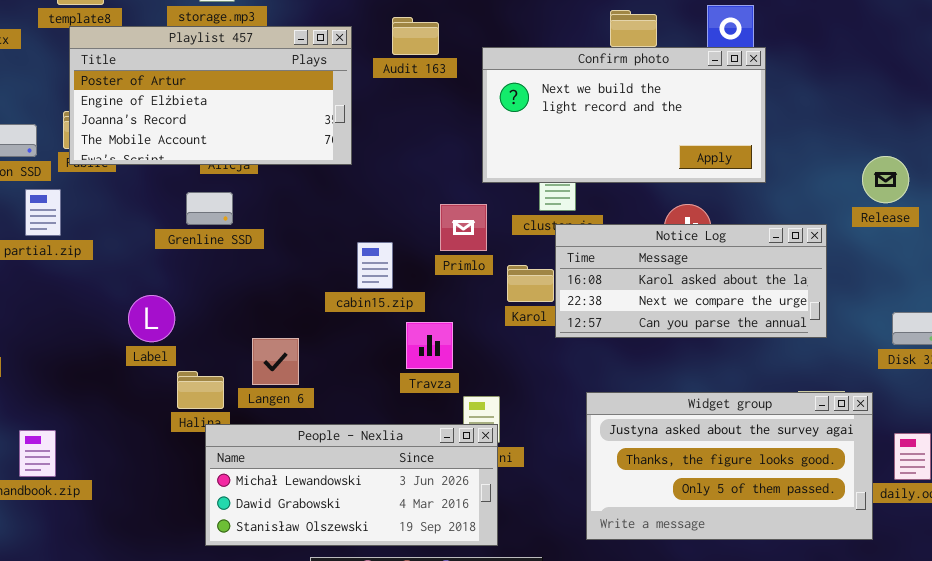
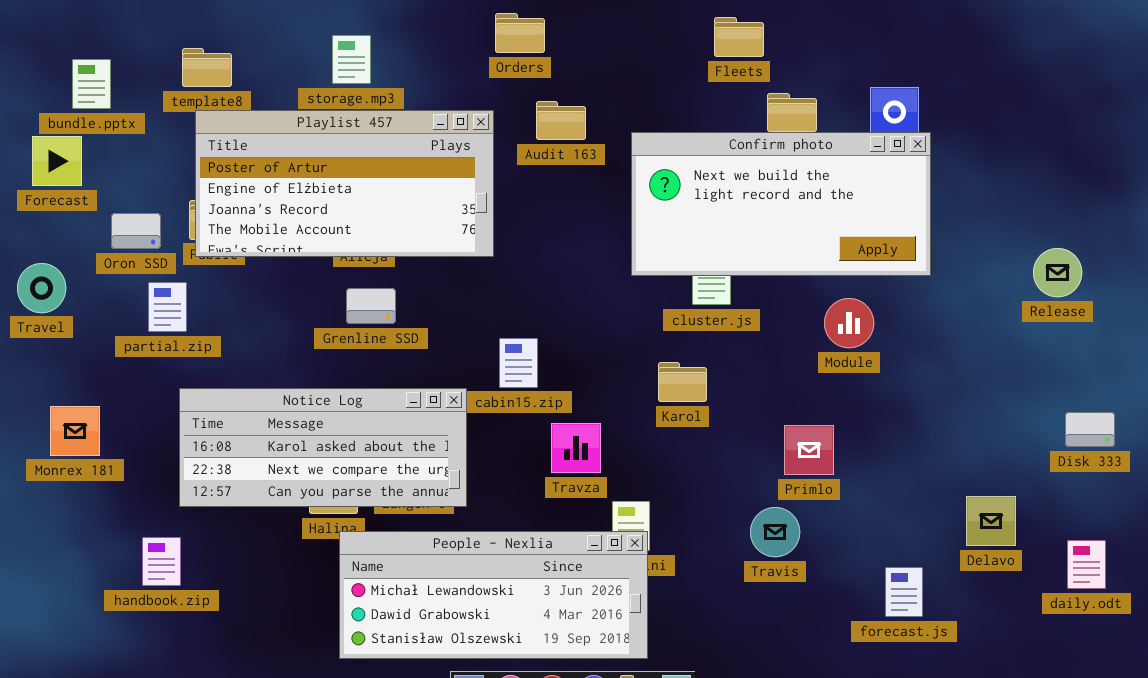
Grenline SSD: [186,192,233,225] -> [346,288,396,324], moved
Primlo: [440,204,487,251] -> [784,425,834,475], moved
Notice Log: [555,224,827,338] -> [179,388,467,507], moved
Widget group: [586,392,873,540] -> none, closed

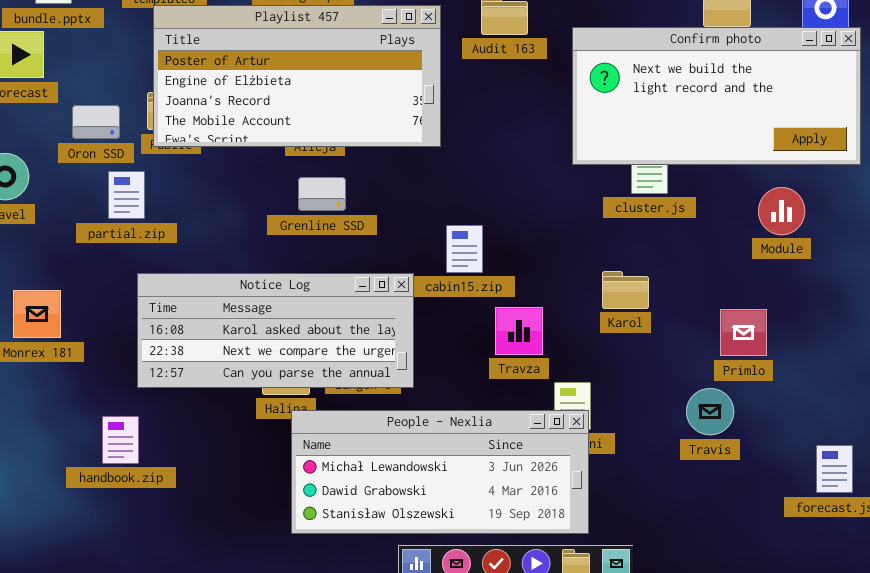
Karol: [658,362,707,402] -> [602,271,649,309], moved

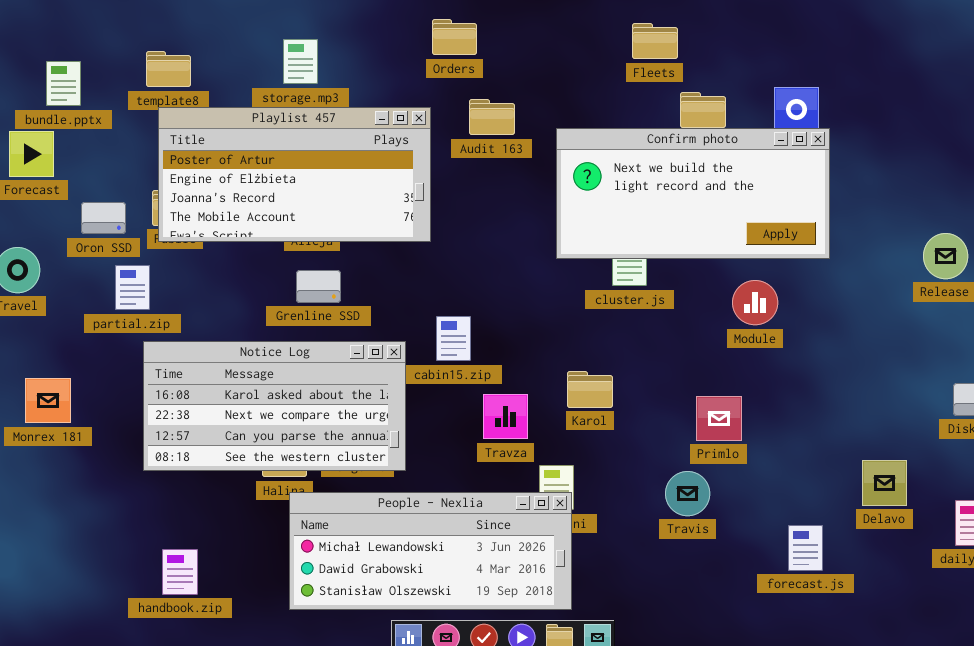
Karol: [602,271,649,309] -> [567,371,613,408], moved
Notice Log: [137,273,414,388] -> [143,341,406,471], resized
handbook.zip: [102,416,139,464] -> [162,549,198,595], moved

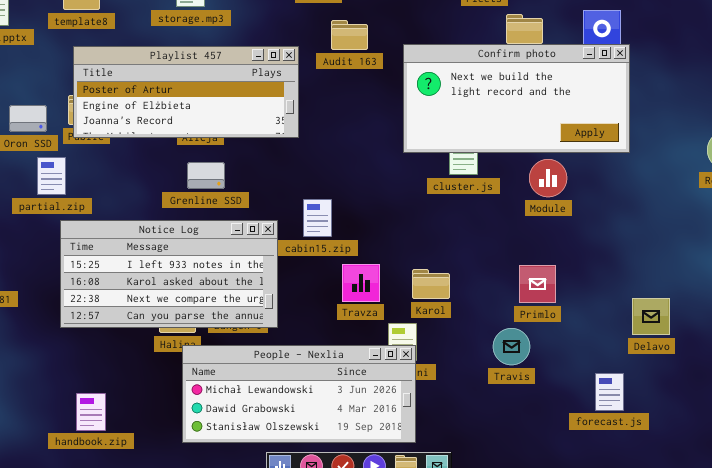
Playlist 457: [158,107,431,242] -> [73,46,299,138], resized
Module: [732,280,778,325] -> [529,159,567,197], moved
Notice Log: [143,341,406,471] -> [60,220,278,328], scrolled up 1 row
Karol: [567,371,613,408] -> [412,269,450,299], moved
Delavo: [862,460,907,506] -> [632,298,670,335], moved

